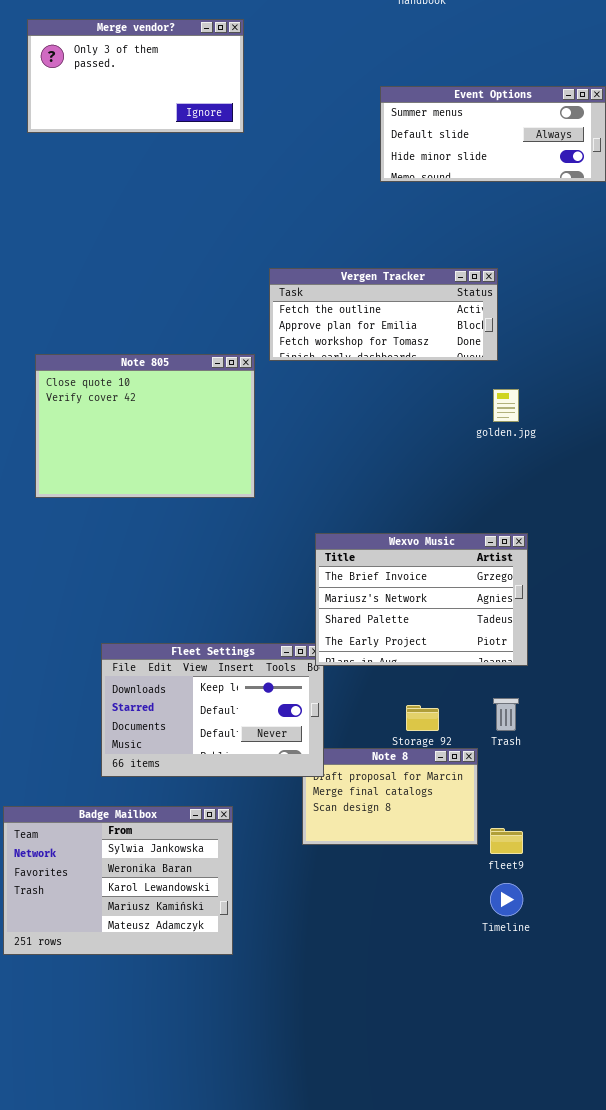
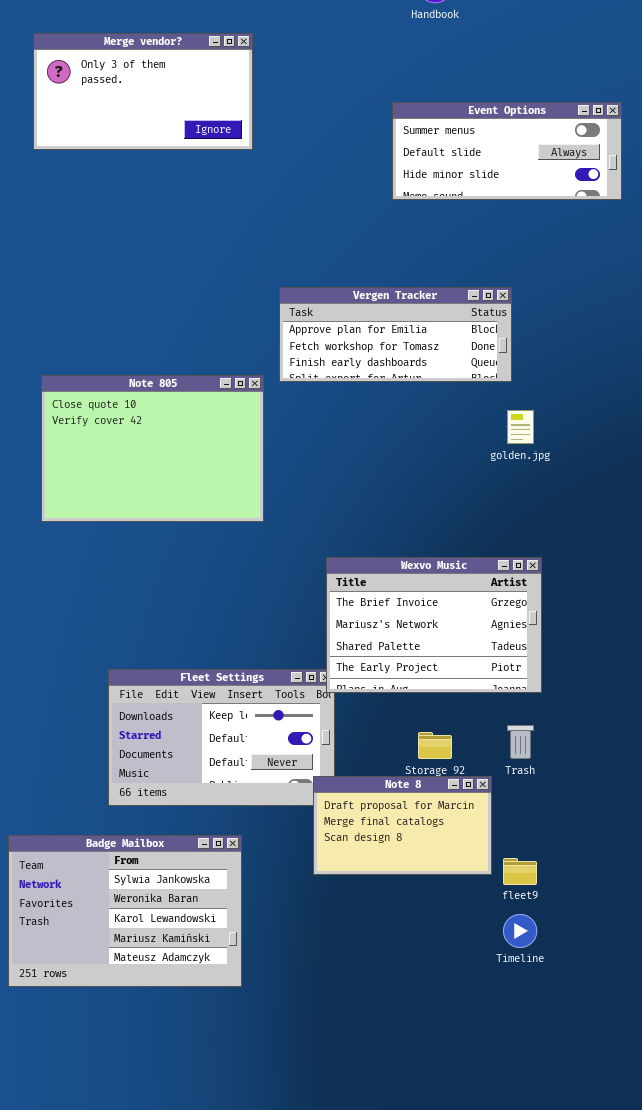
Vergen Tracker: [269,268,498,361] -> [279,287,512,382], scrolled down 1 row
Note 8: [302,748,478,845] -> [313,776,492,875], raised

